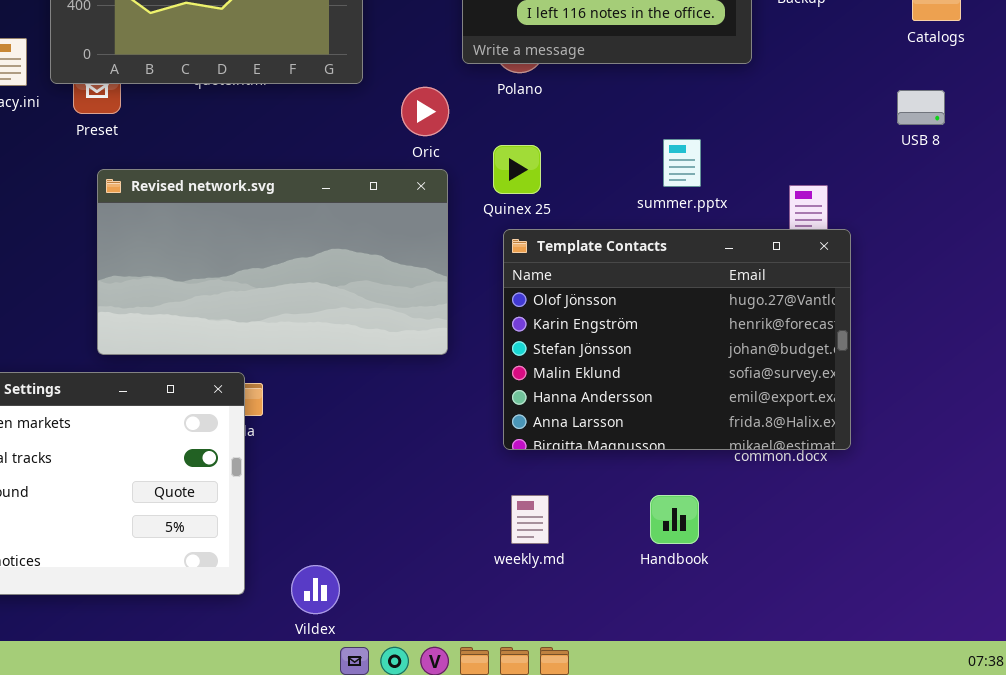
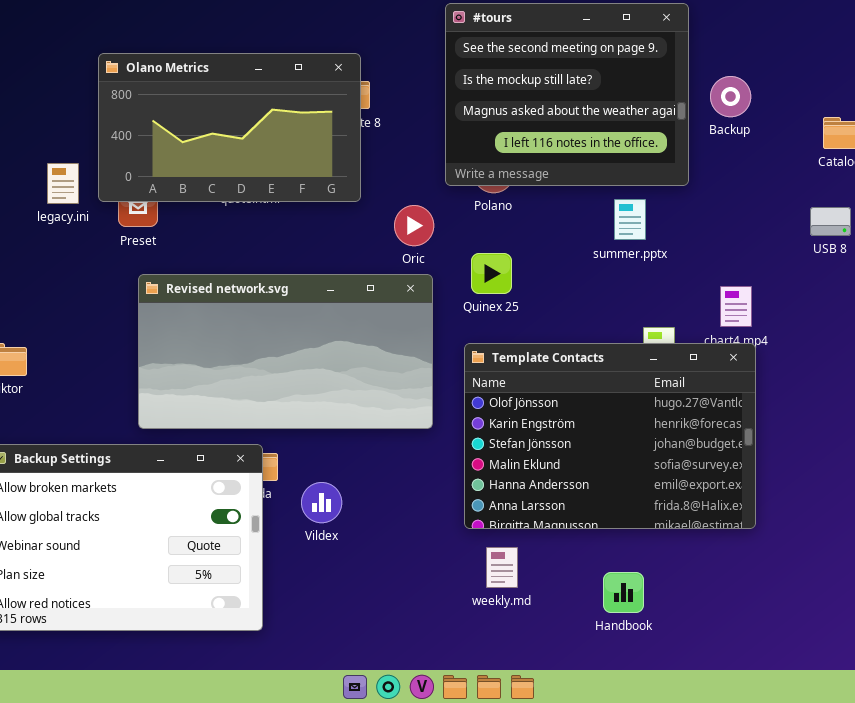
summer.pptx: [663,139,701,187] -> [614,199,646,240], moved
Template Contacts: [503,229,851,450] -> [464,343,756,529], moved
Handbook: [650,495,699,544] -> [603,572,644,613], moved
Vildex: [291,565,340,614] -> [301,482,342,523], moved

